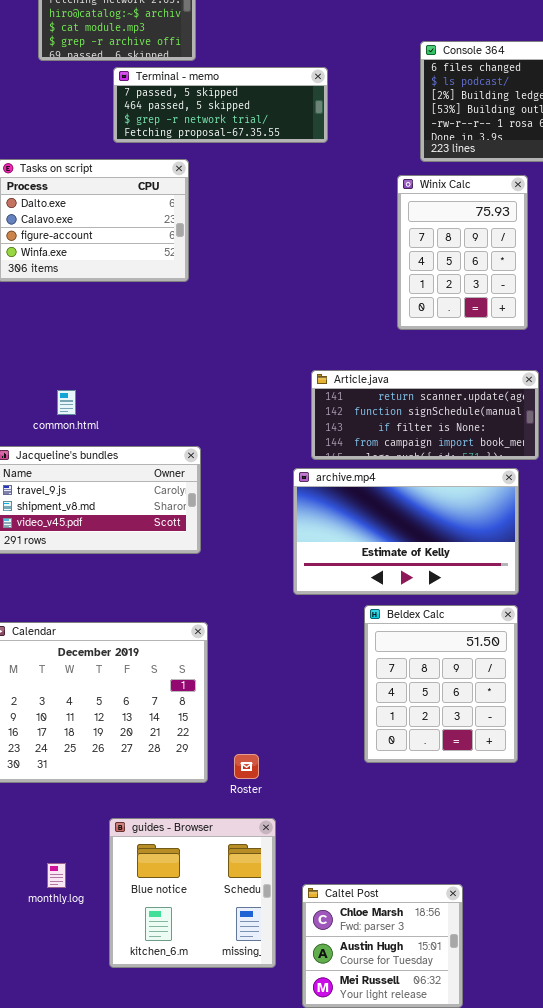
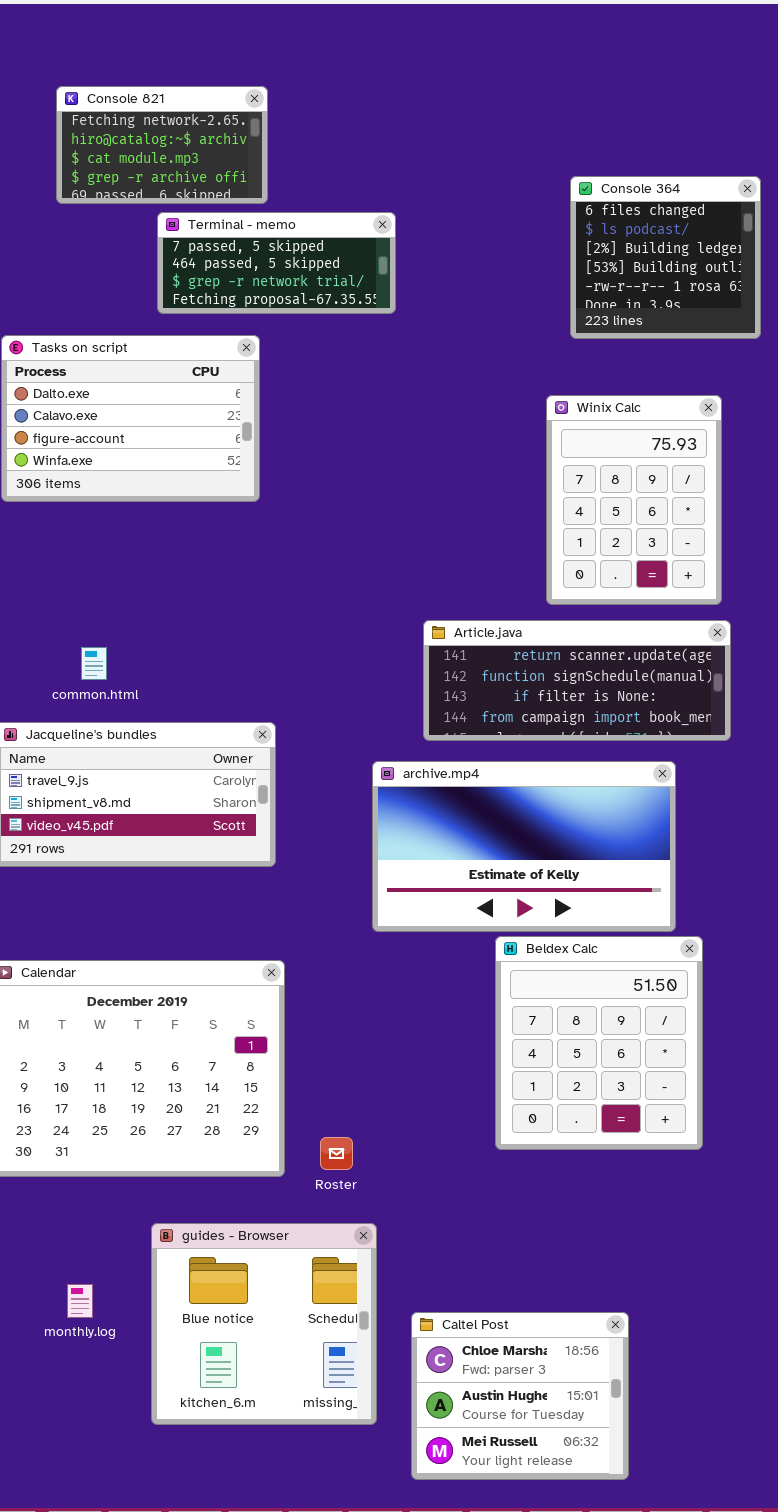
Terminal - memo: [113,67,328,143] -> [157,212,396,314], resized
Winix Calc: [397,175,528,330] -> [546,395,722,605], moved
archive.mp4: [293,468,519,595] -> [372,761,676,932], moved

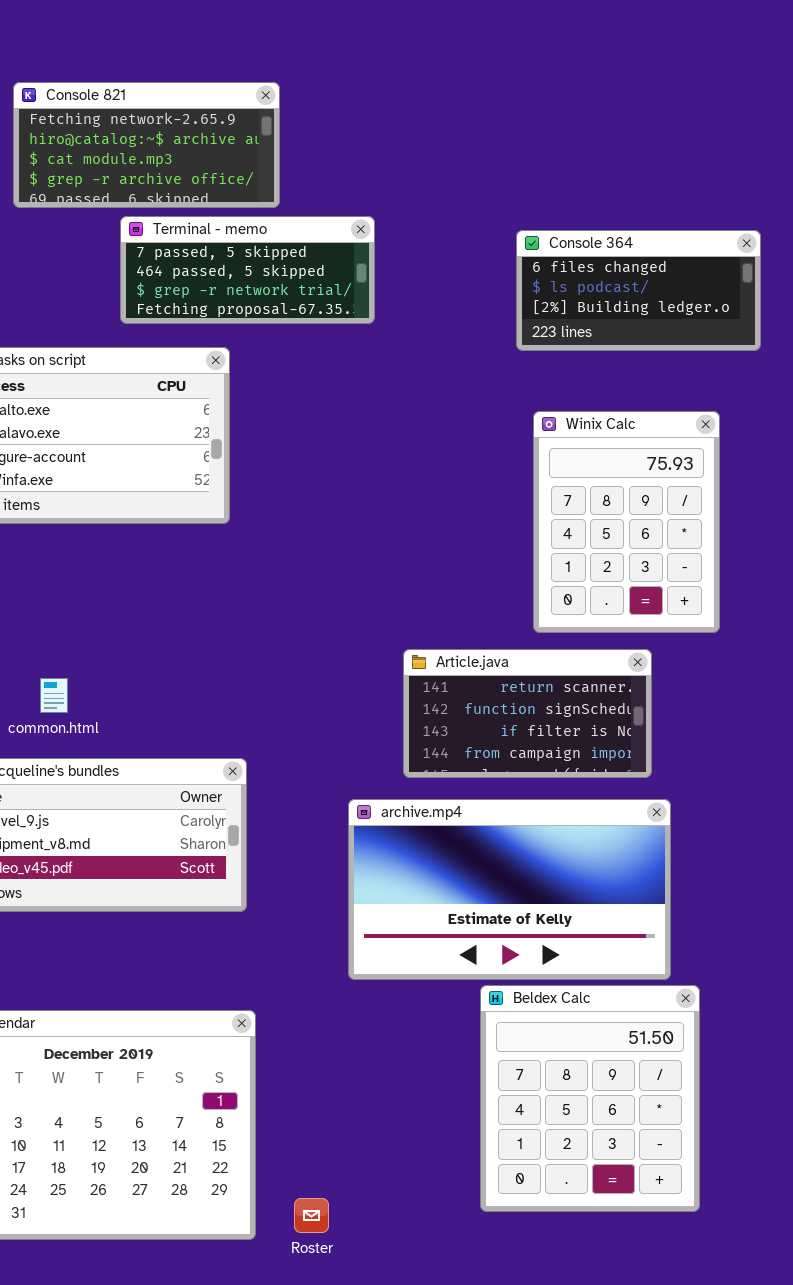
Console 821: [56,86,268,204] -> [13,82,280,208], resized
Console 364: [570,176,761,339] -> [516,230,761,351], resized
Article.java: [423,620,731,741] -> [403,649,652,778], resized

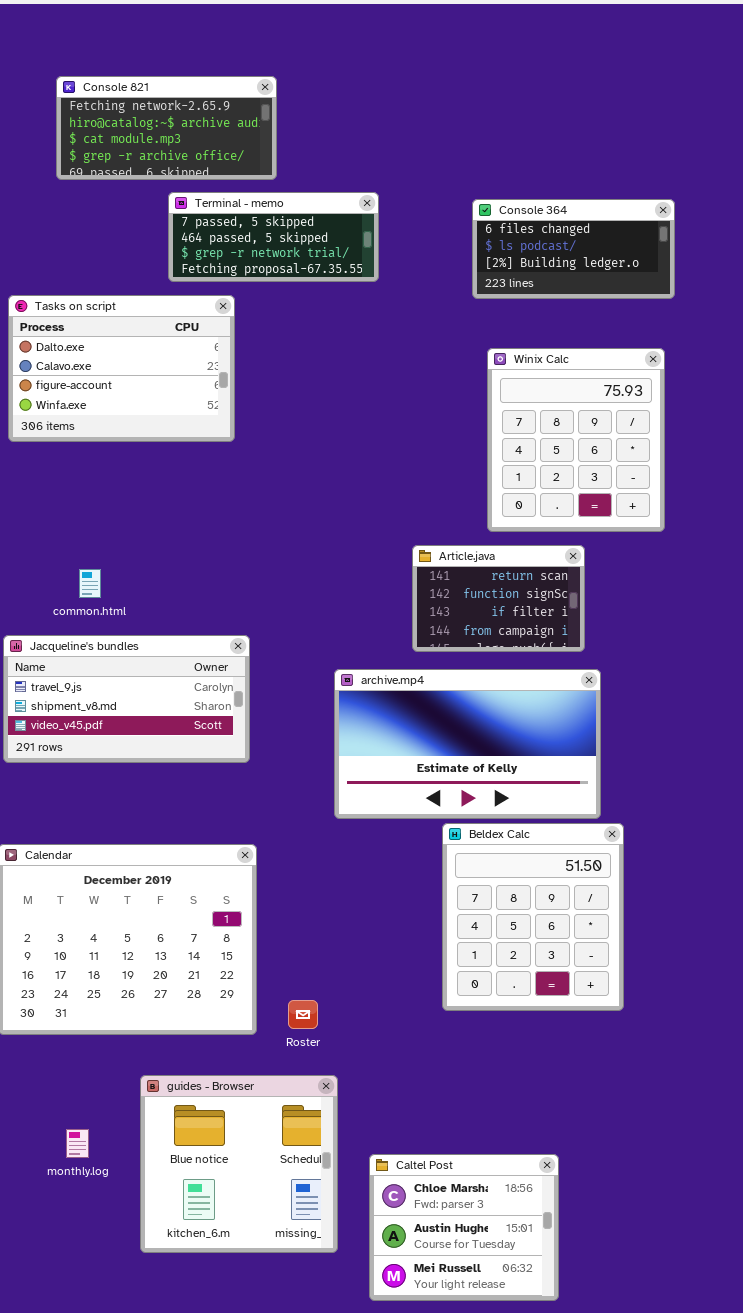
Terminal - memo: [120,216,375,324] -> [168,192,379,282], moved
Winix Calc: [533,411,720,633] -> [487,348,665,532], resized
Article.java: [403,649,652,778] -> [412,545,585,652], resized

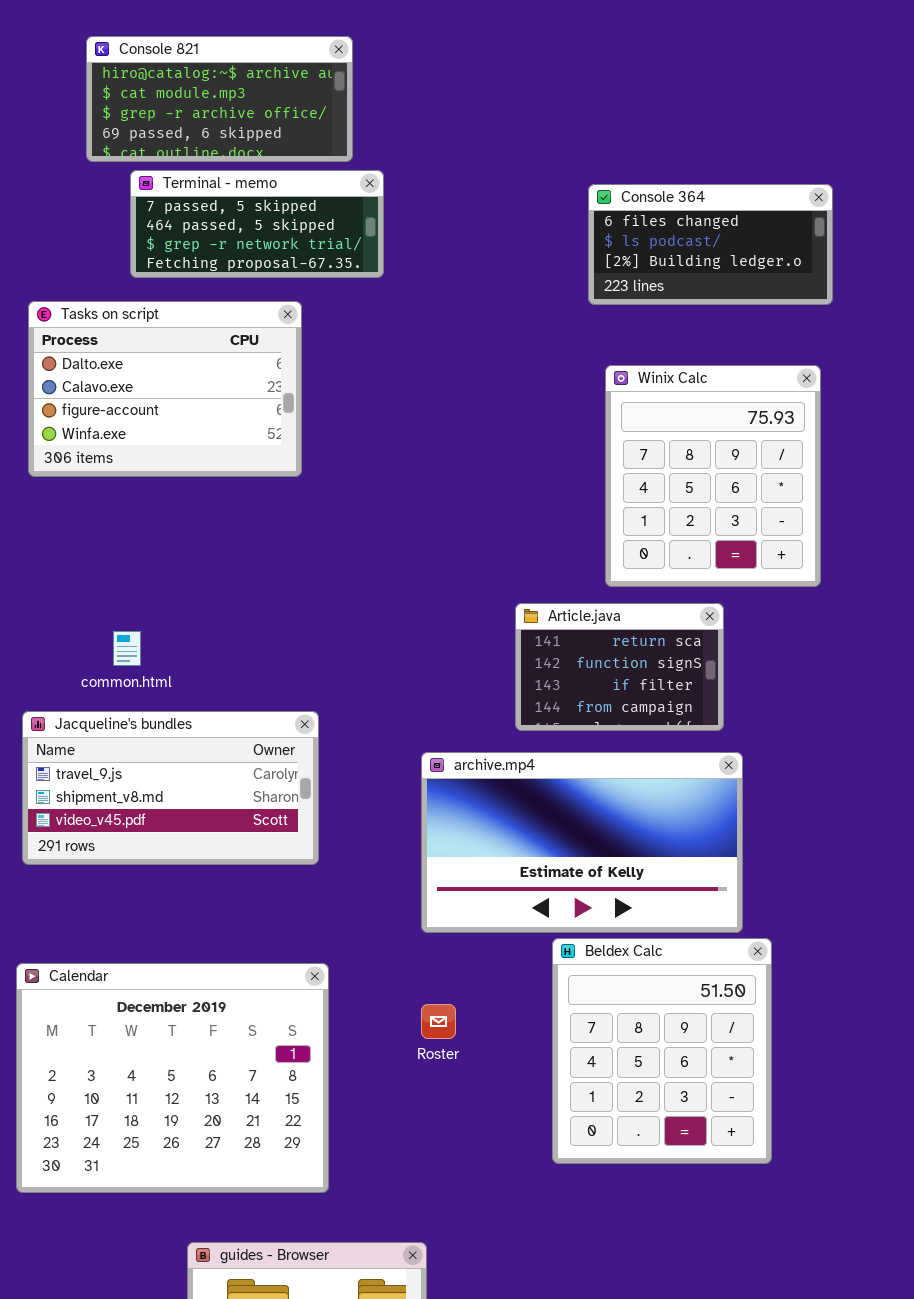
Console 821: [56,76,277,180] -> [86,36,353,162], scrolled down 1 row
Terminal - memo: [168,192,379,282] -> [130,170,384,278], moved
Roster: [288,1000,318,1029] -> [421,1004,456,1039], moved

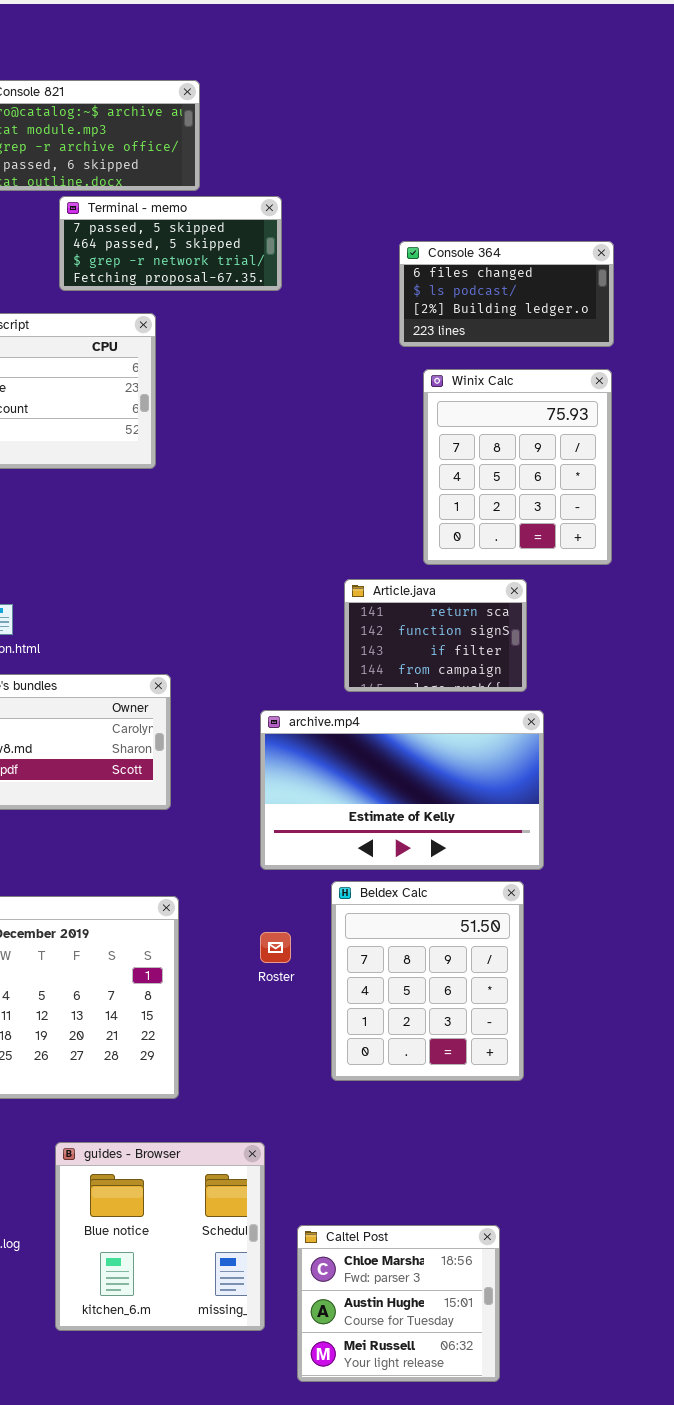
Terminal - memo: [130,170,384,278] -> [59,196,282,291], moved
Console 364: [588,184,833,305] -> [399,241,614,347], moved
Beldex Calc: [552,938,772,1164] -> [331,881,524,1081], moved

